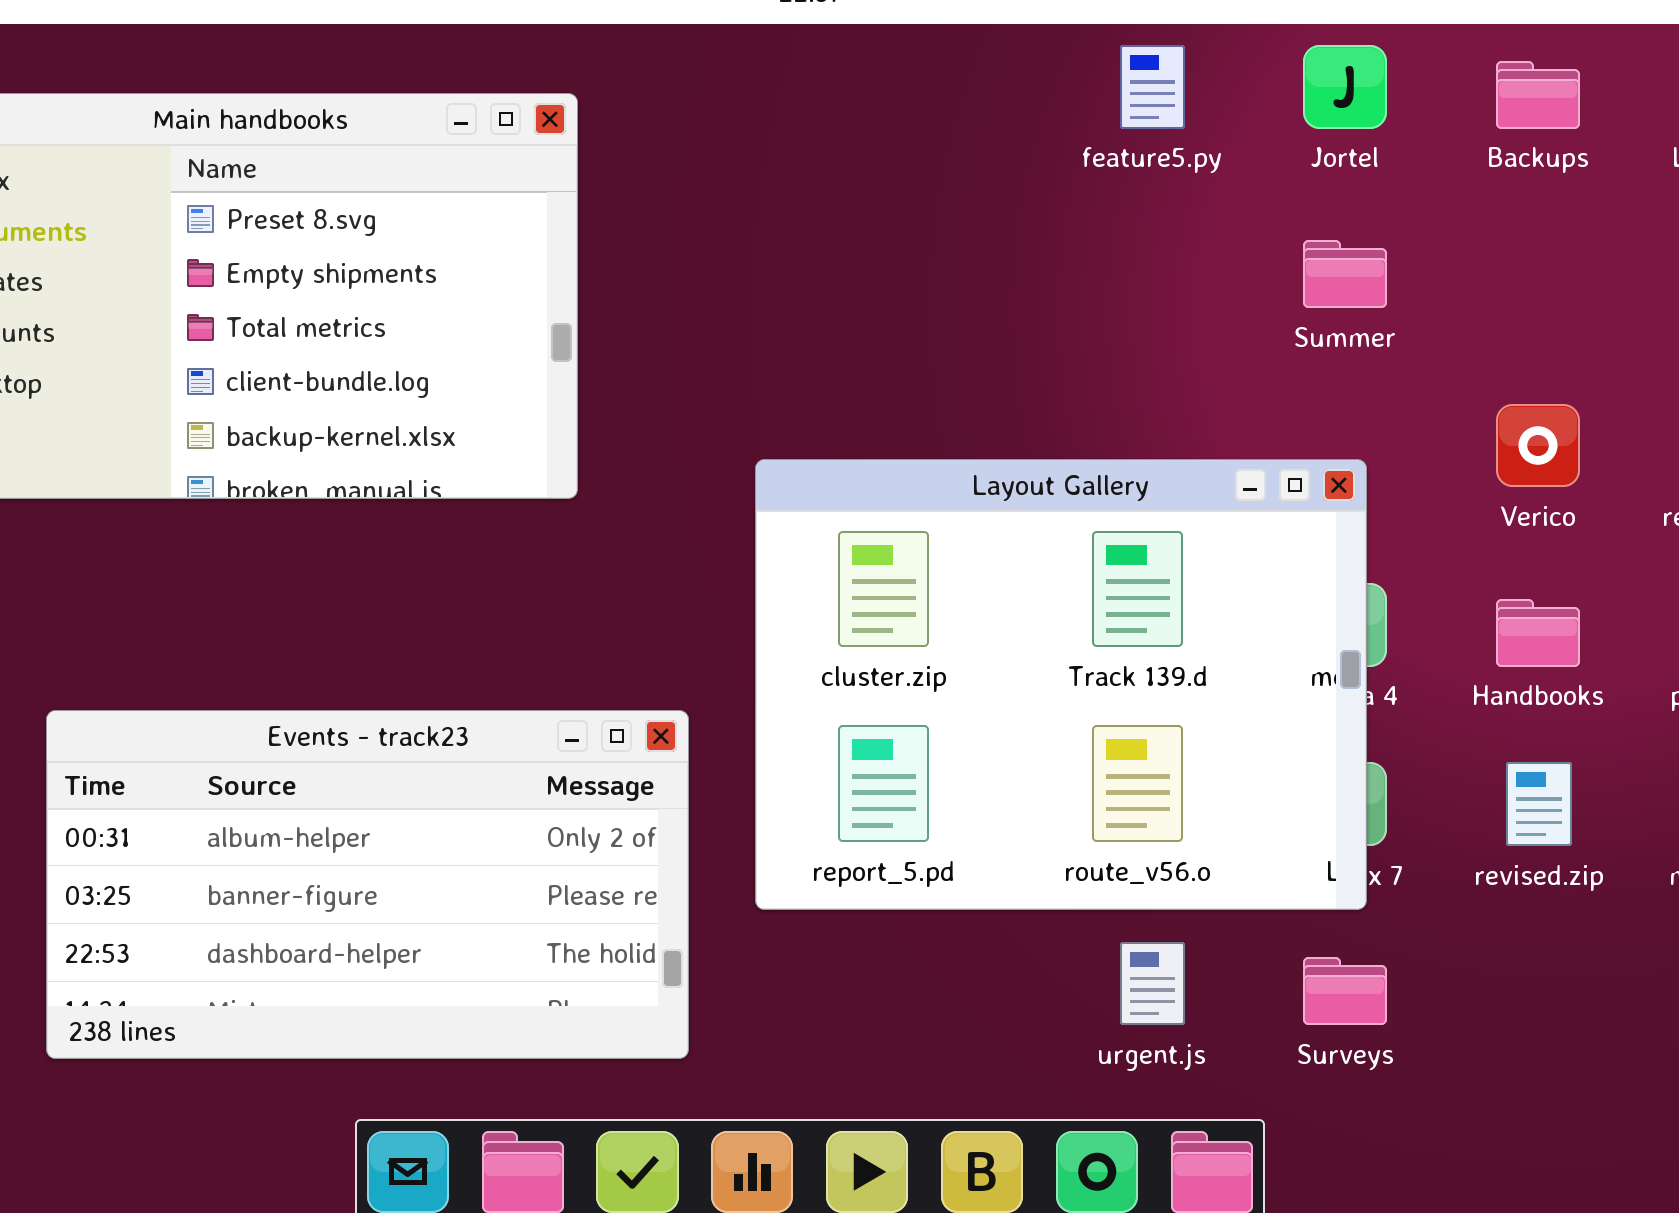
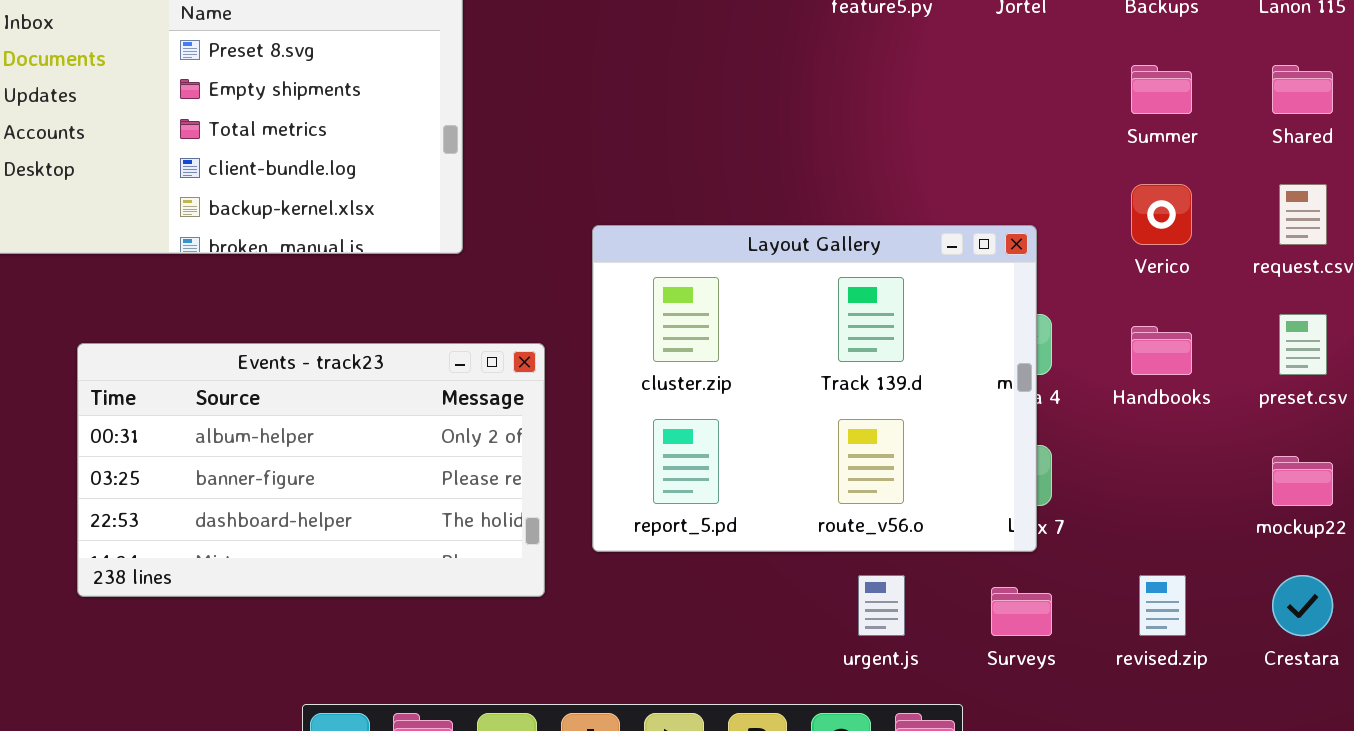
Summer: [1303,240,1387,308] -> [1131,65,1192,114], moved
Events - track23: [46,710,689,1059] -> [77,343,545,597], moved
revised.zip: [1506,762,1572,846] -> [1139,575,1186,636], moved

